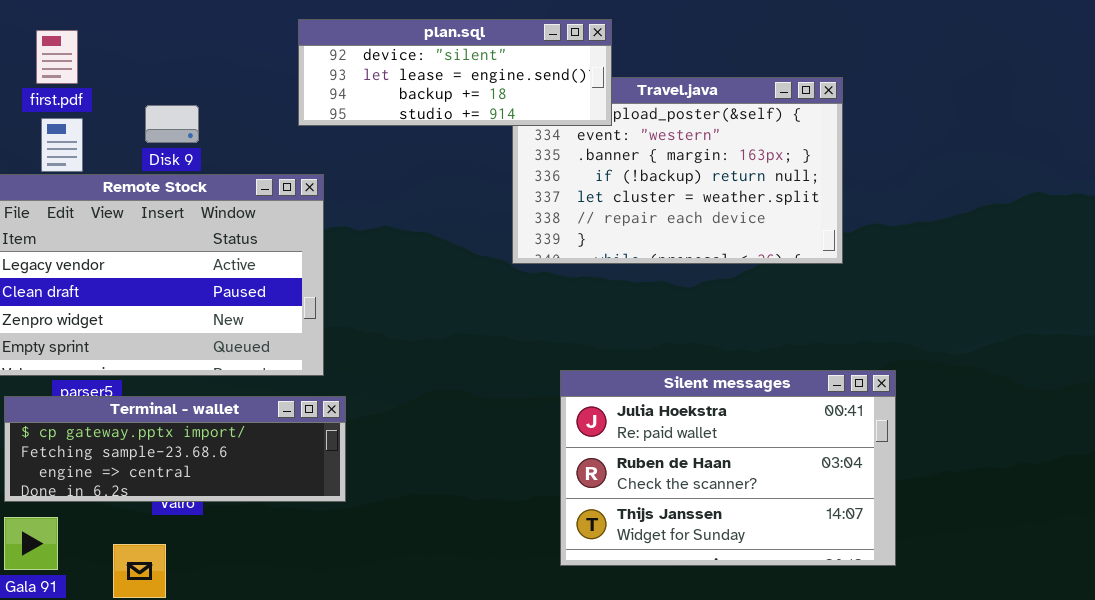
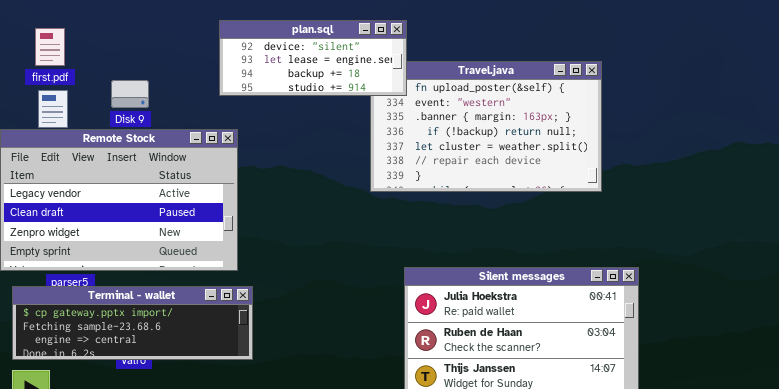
plan.sql: [298,19,612,126] -> [219,20,407,96], resized

